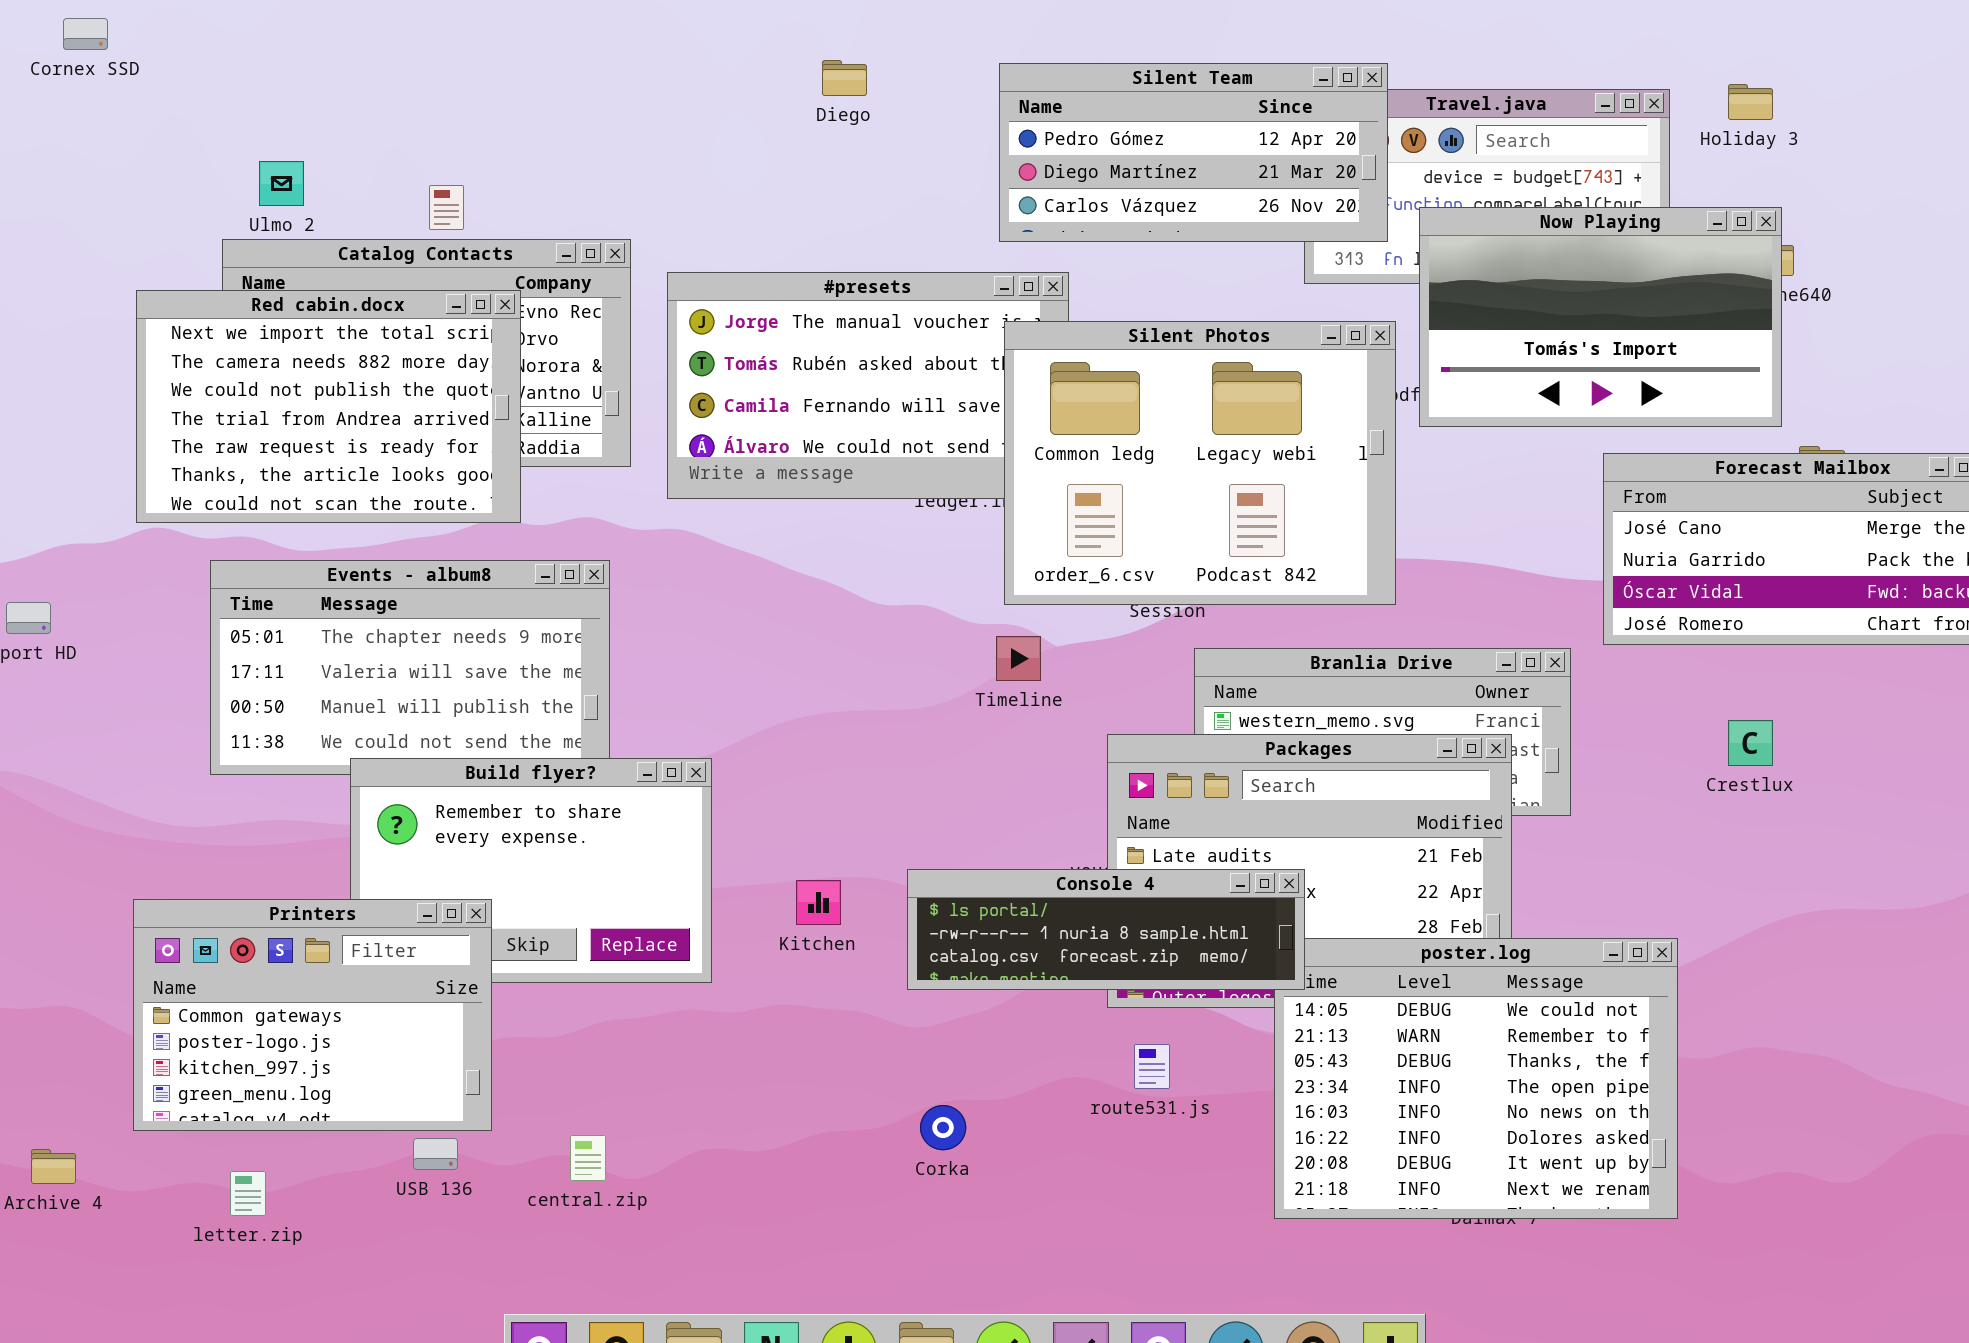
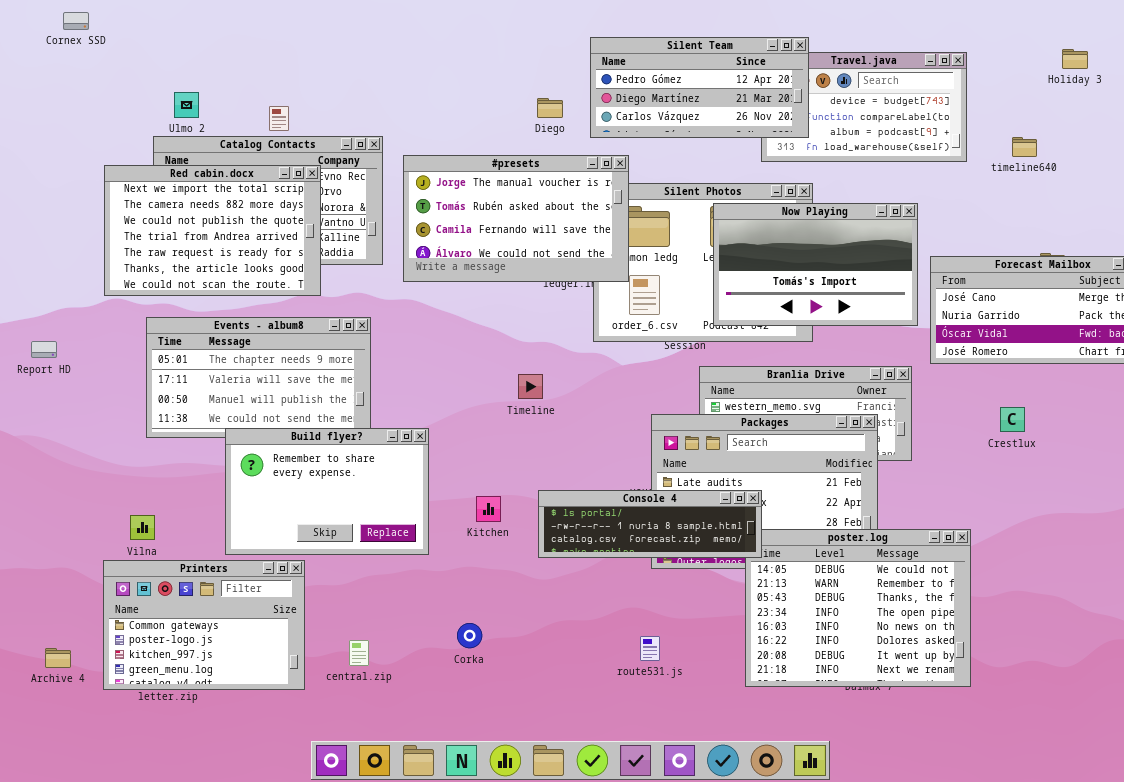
Diego: [822,60,867,96] -> [537,98,563,118], moved
Holiday 3: [1728,84,1773,120] -> [1062,49,1088,69], moved
Now Playing: [1419,207,1782,427] -> [713,203,918,326], moved
#presets: [667,272,1069,499] -> [403,155,629,282], raised
Timeline: [996,636,1041,681] -> [518,374,543,399], moved
Printers: [133,899,492,1131] -> [103,560,305,690], moved
route531.js: [1134,1044,1170,1089] -> [640,636,660,661], moved
Corka: [920,1105,966,1150] -> [457,623,482,648], moved

